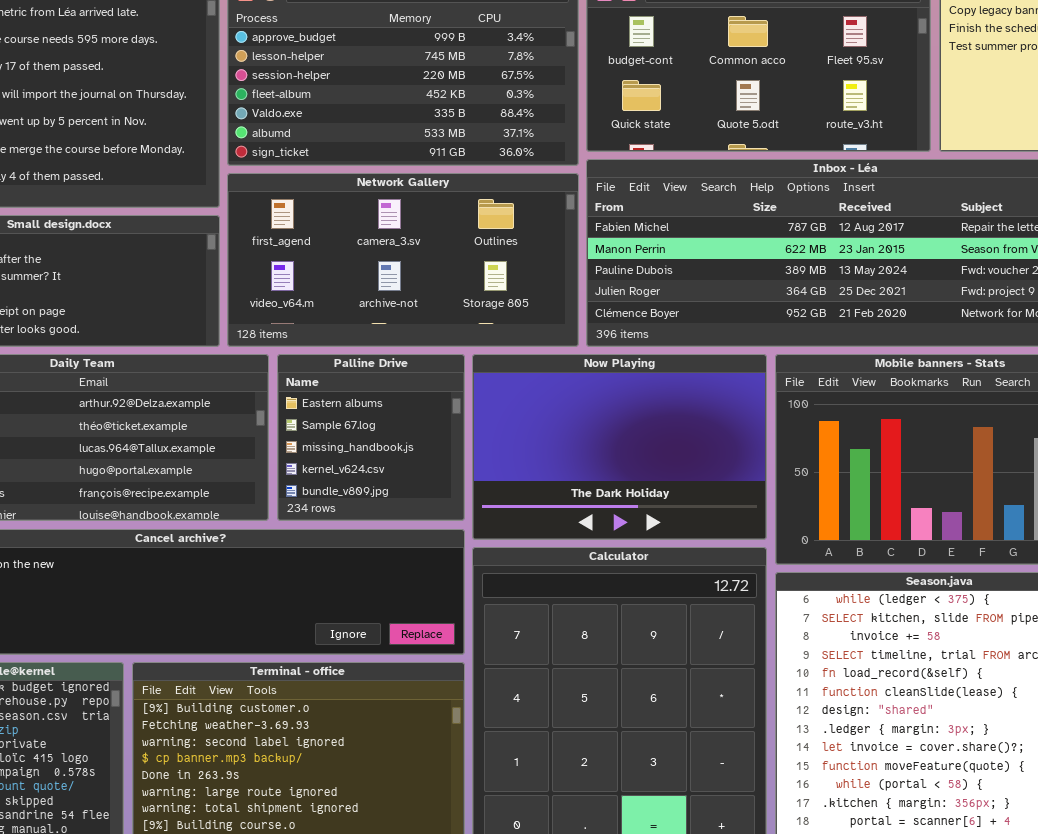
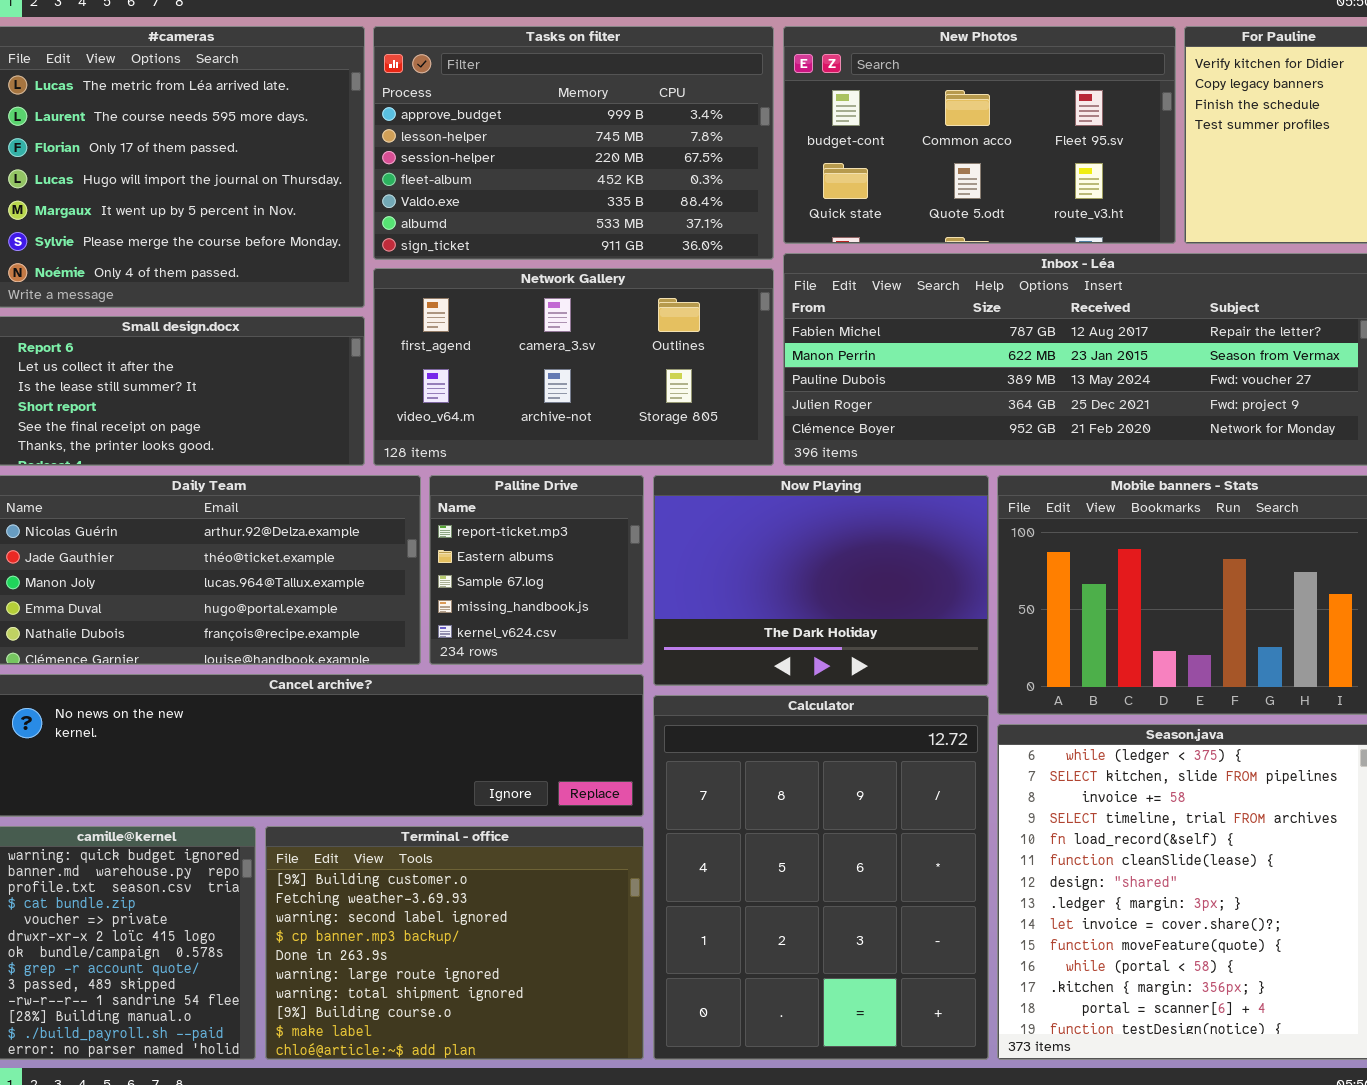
Palline Drive: [277,354,465,521] -> [429,475,644,665], scrolled up 1 row

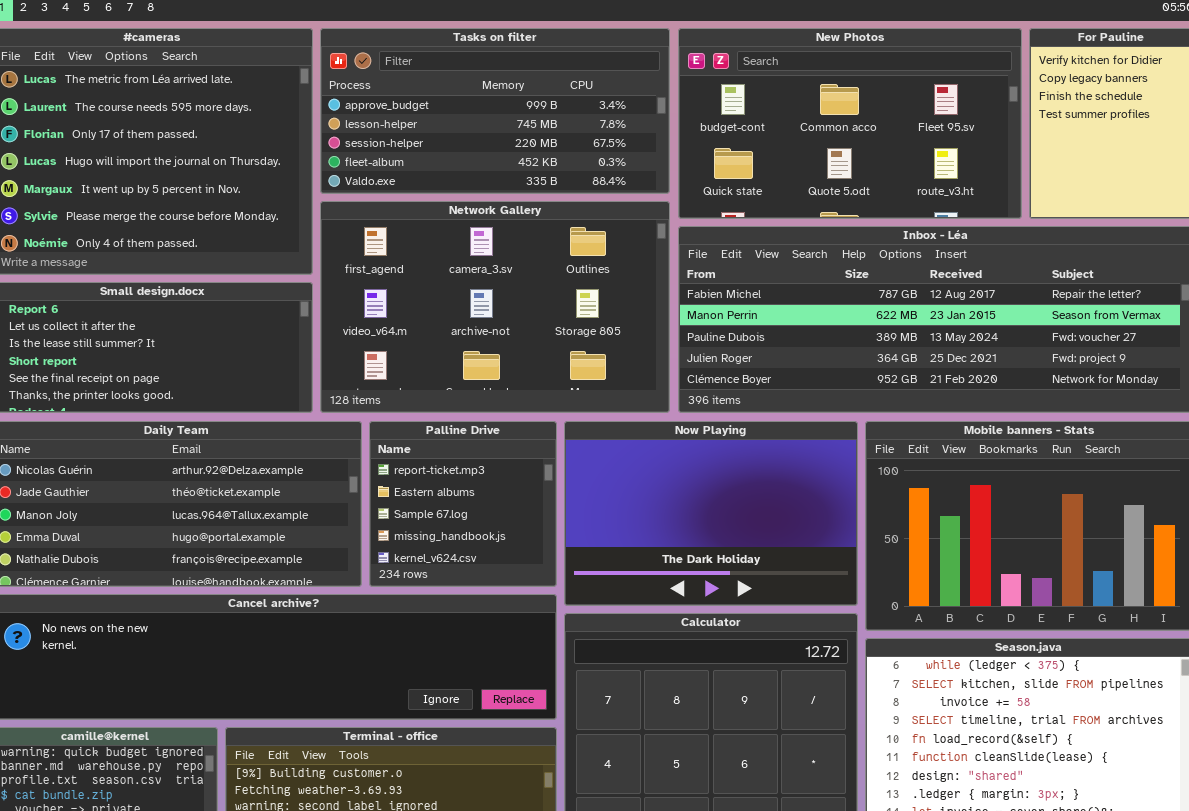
Tasks on filter: [373,26,774,260] -> [320,28,670,194], resized
Network Gallery: [373,268,774,466] -> [320,201,670,413], resized

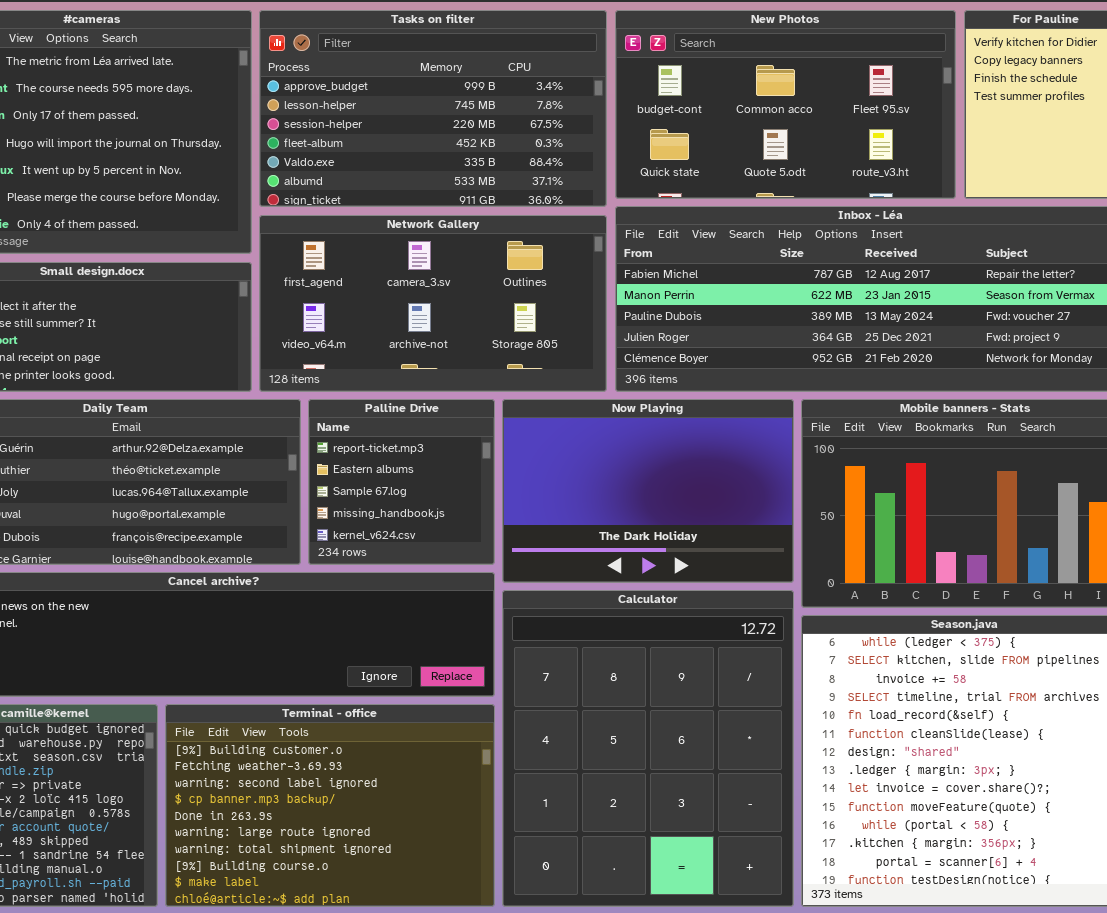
Tasks on filter: [320,28,670,194] -> [259,10,607,207], resized
Network Gallery: [320,201,670,413] -> [259,215,607,392], resized

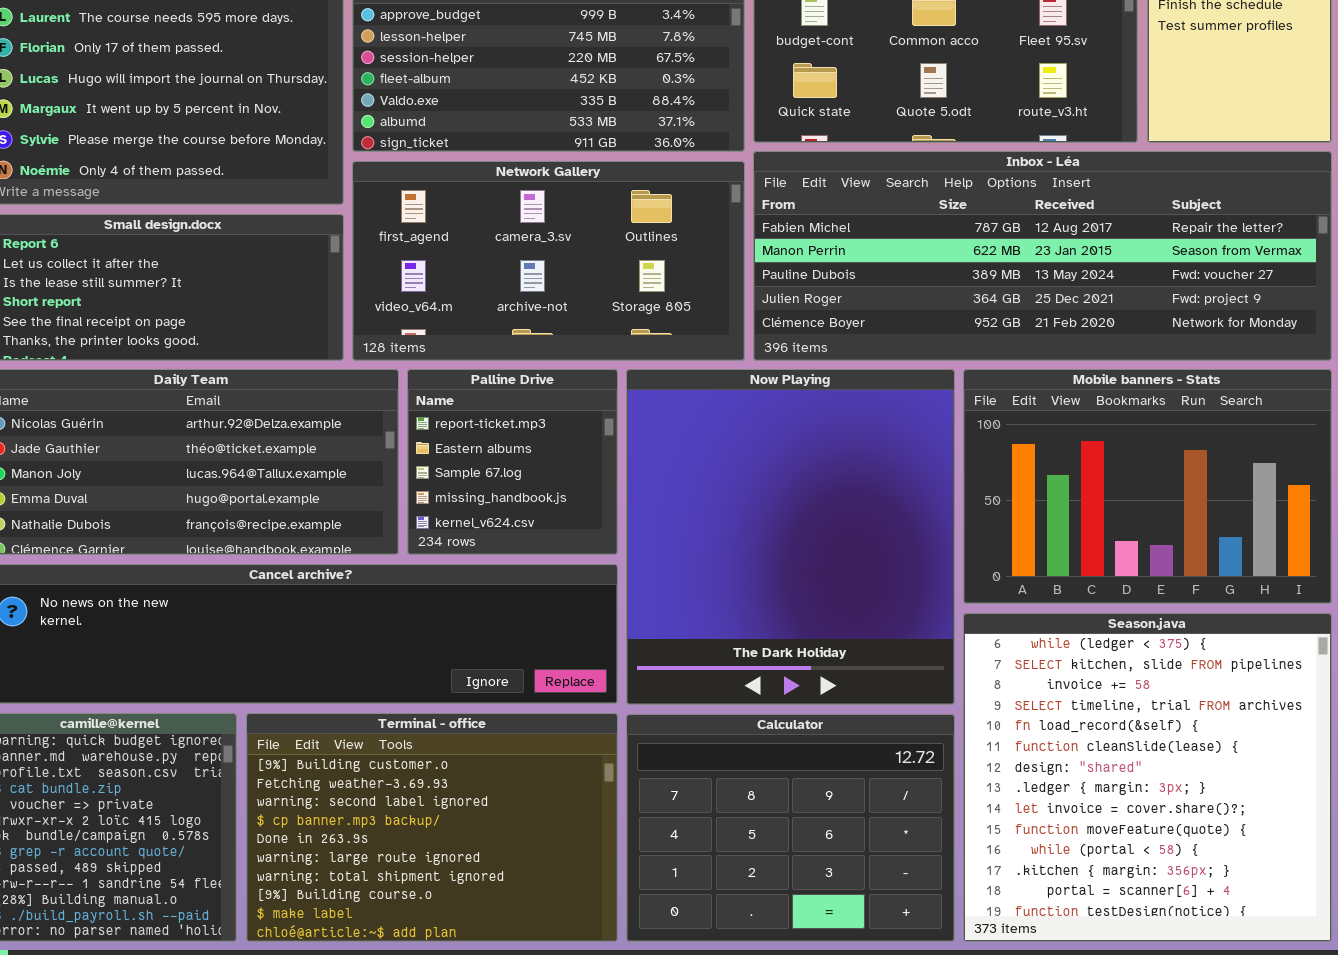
Now Playing: [502,399,794,583] -> [626,369,955,705], resized
Calculator: [502,590,794,907] -> [626,714,955,942], resized

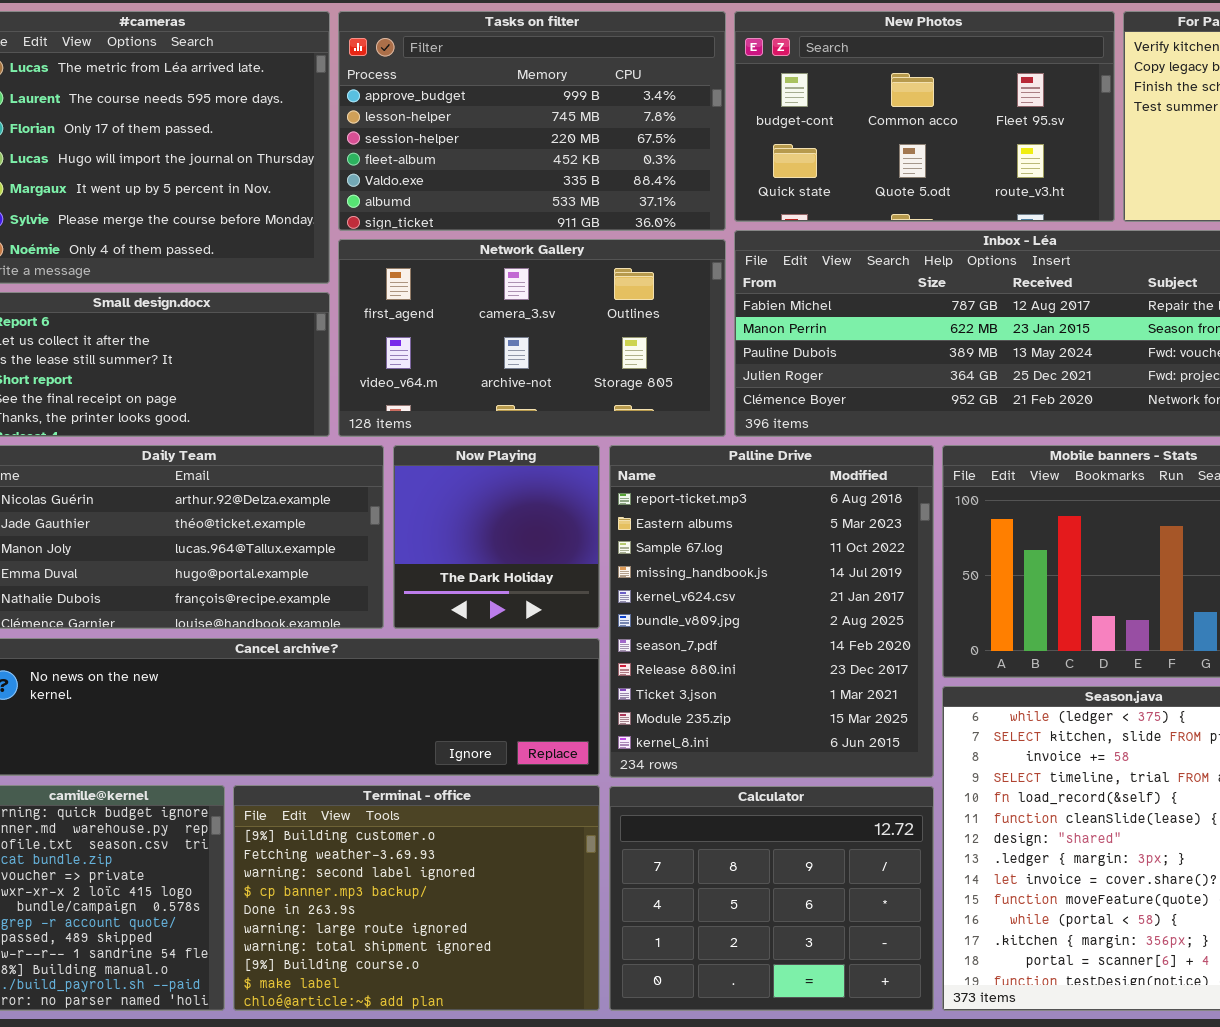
Palline Drive: [407,369,618,555] -> [609,445,934,778], moved, resized
Now Playing: [626,369,955,705] -> [393,445,600,629], moved, resized

